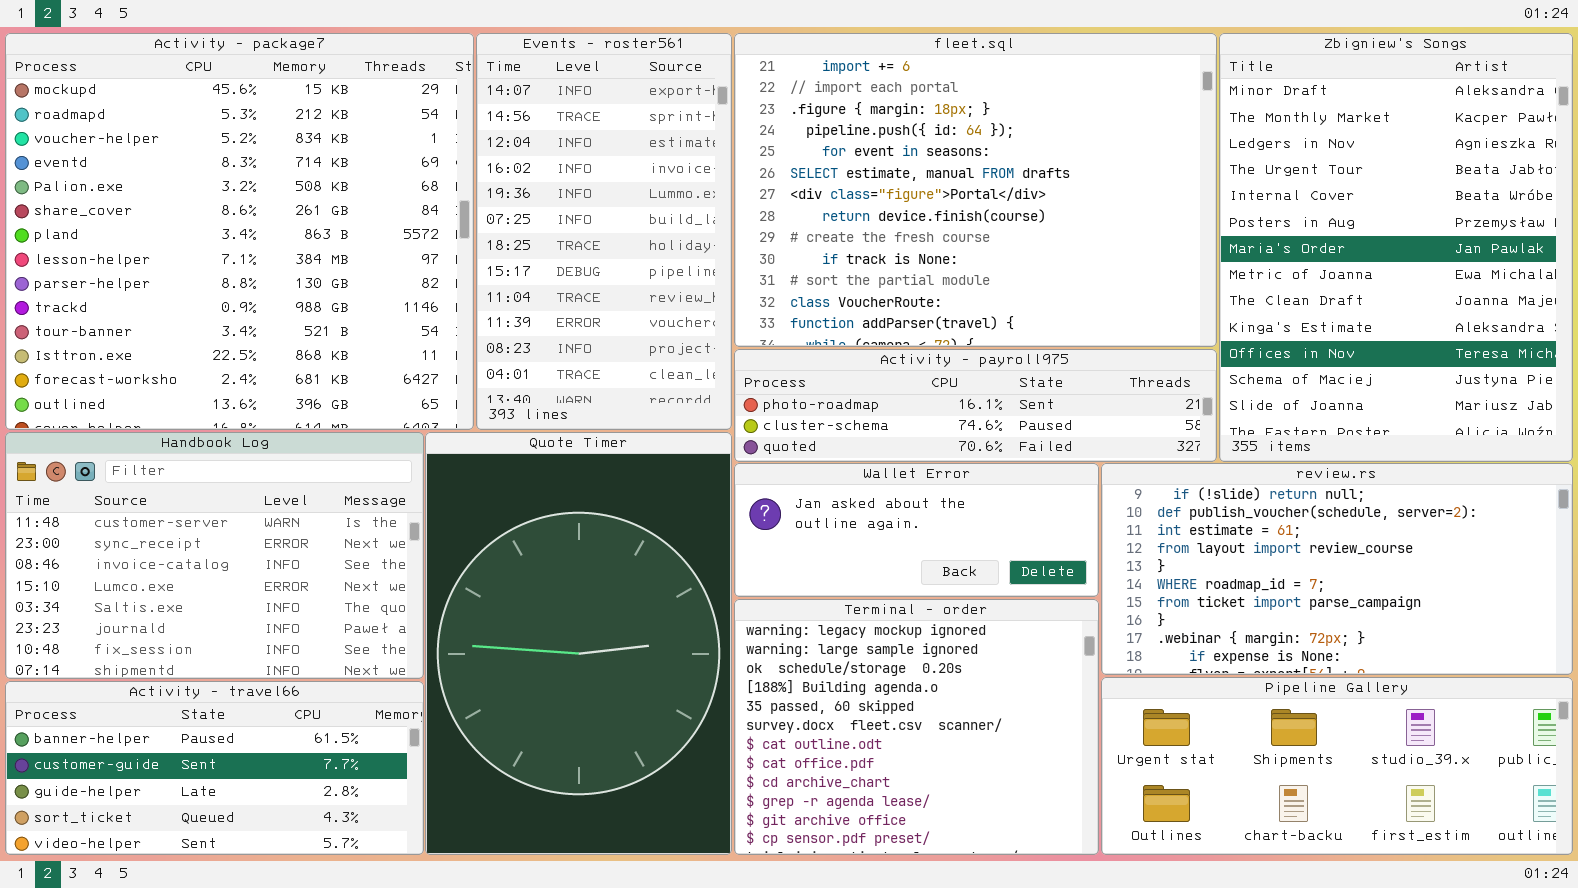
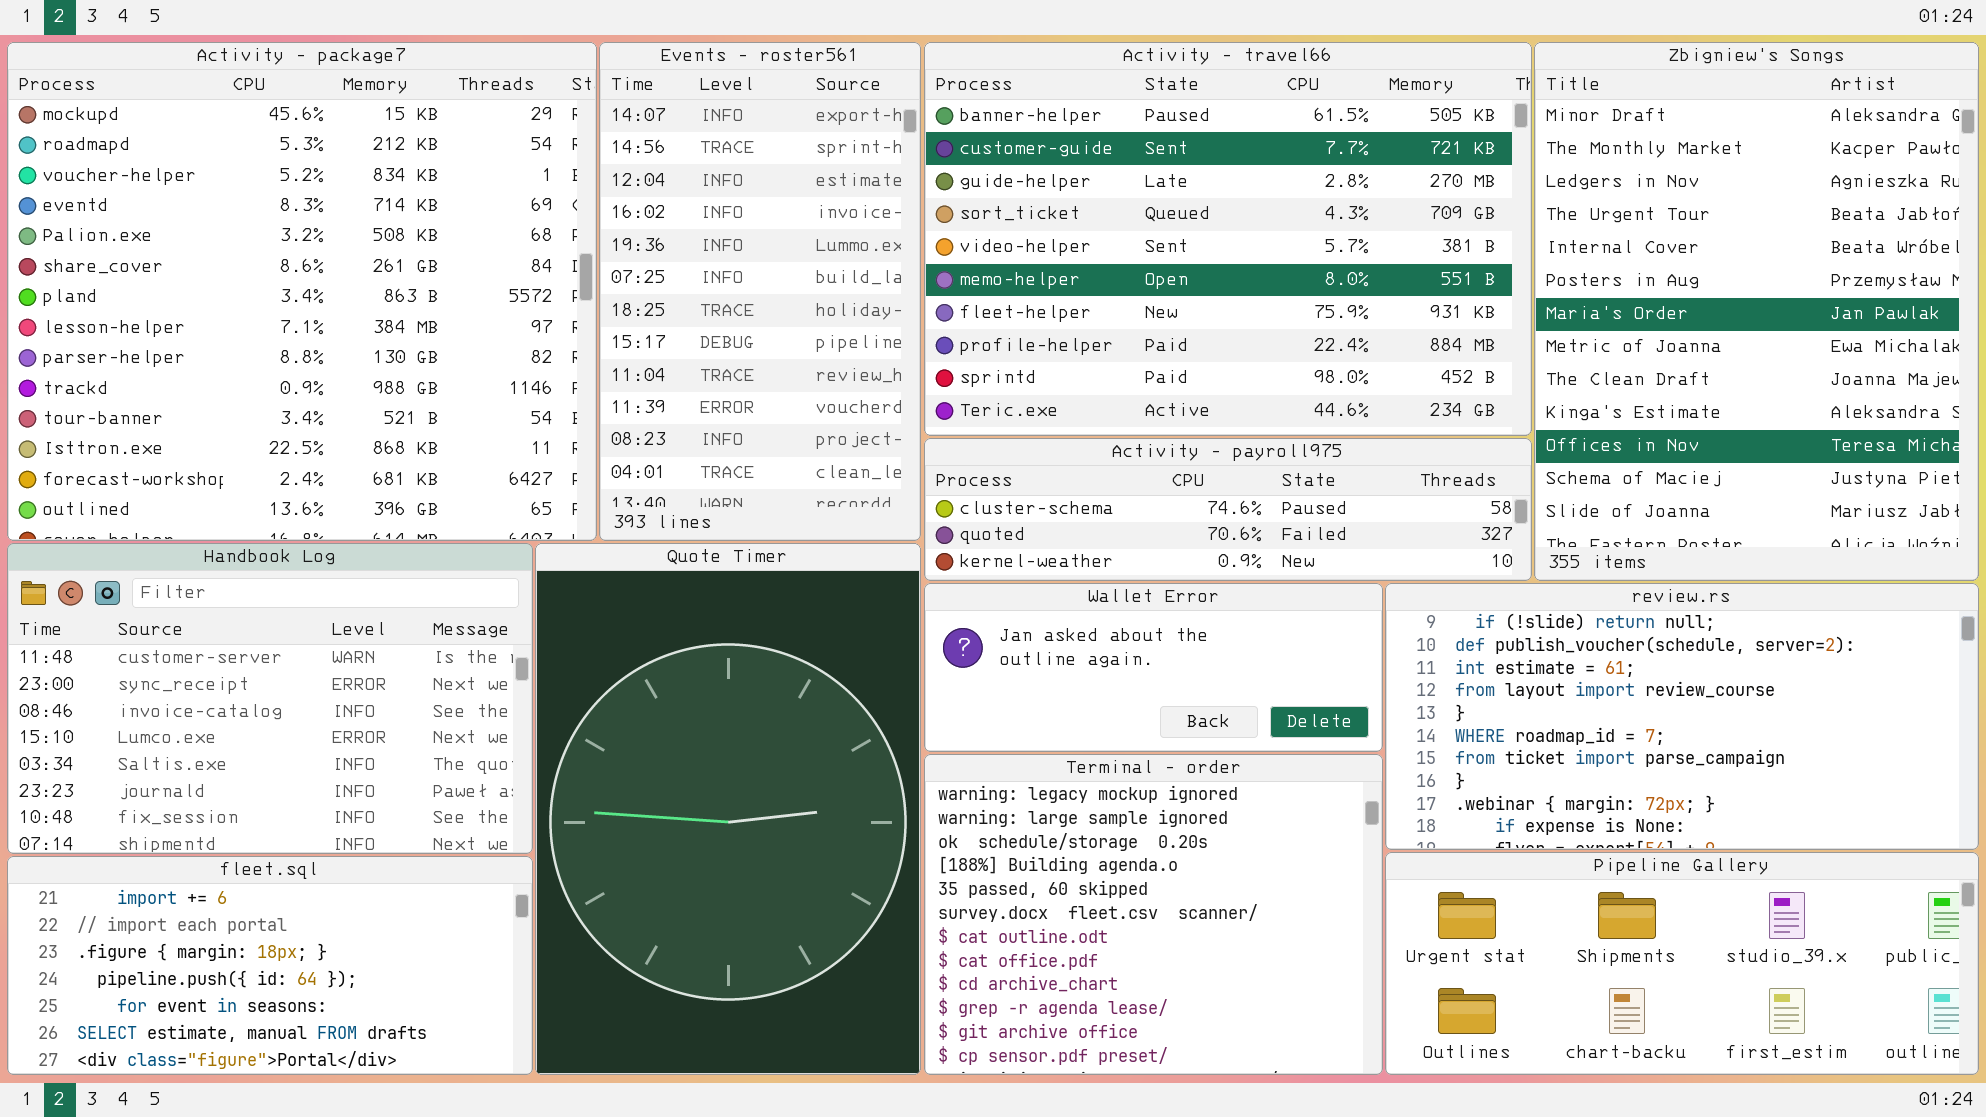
fleet.sql: [734,33,1217,347] -> [7,856,533,1075], moved, resized
Activity - payroll975: [734,349,1217,462] -> [924,438,1532,581], scrolled down 1 row
Activity - travel66: [5,681,424,855] -> [924,42,1532,436], moved, resized

